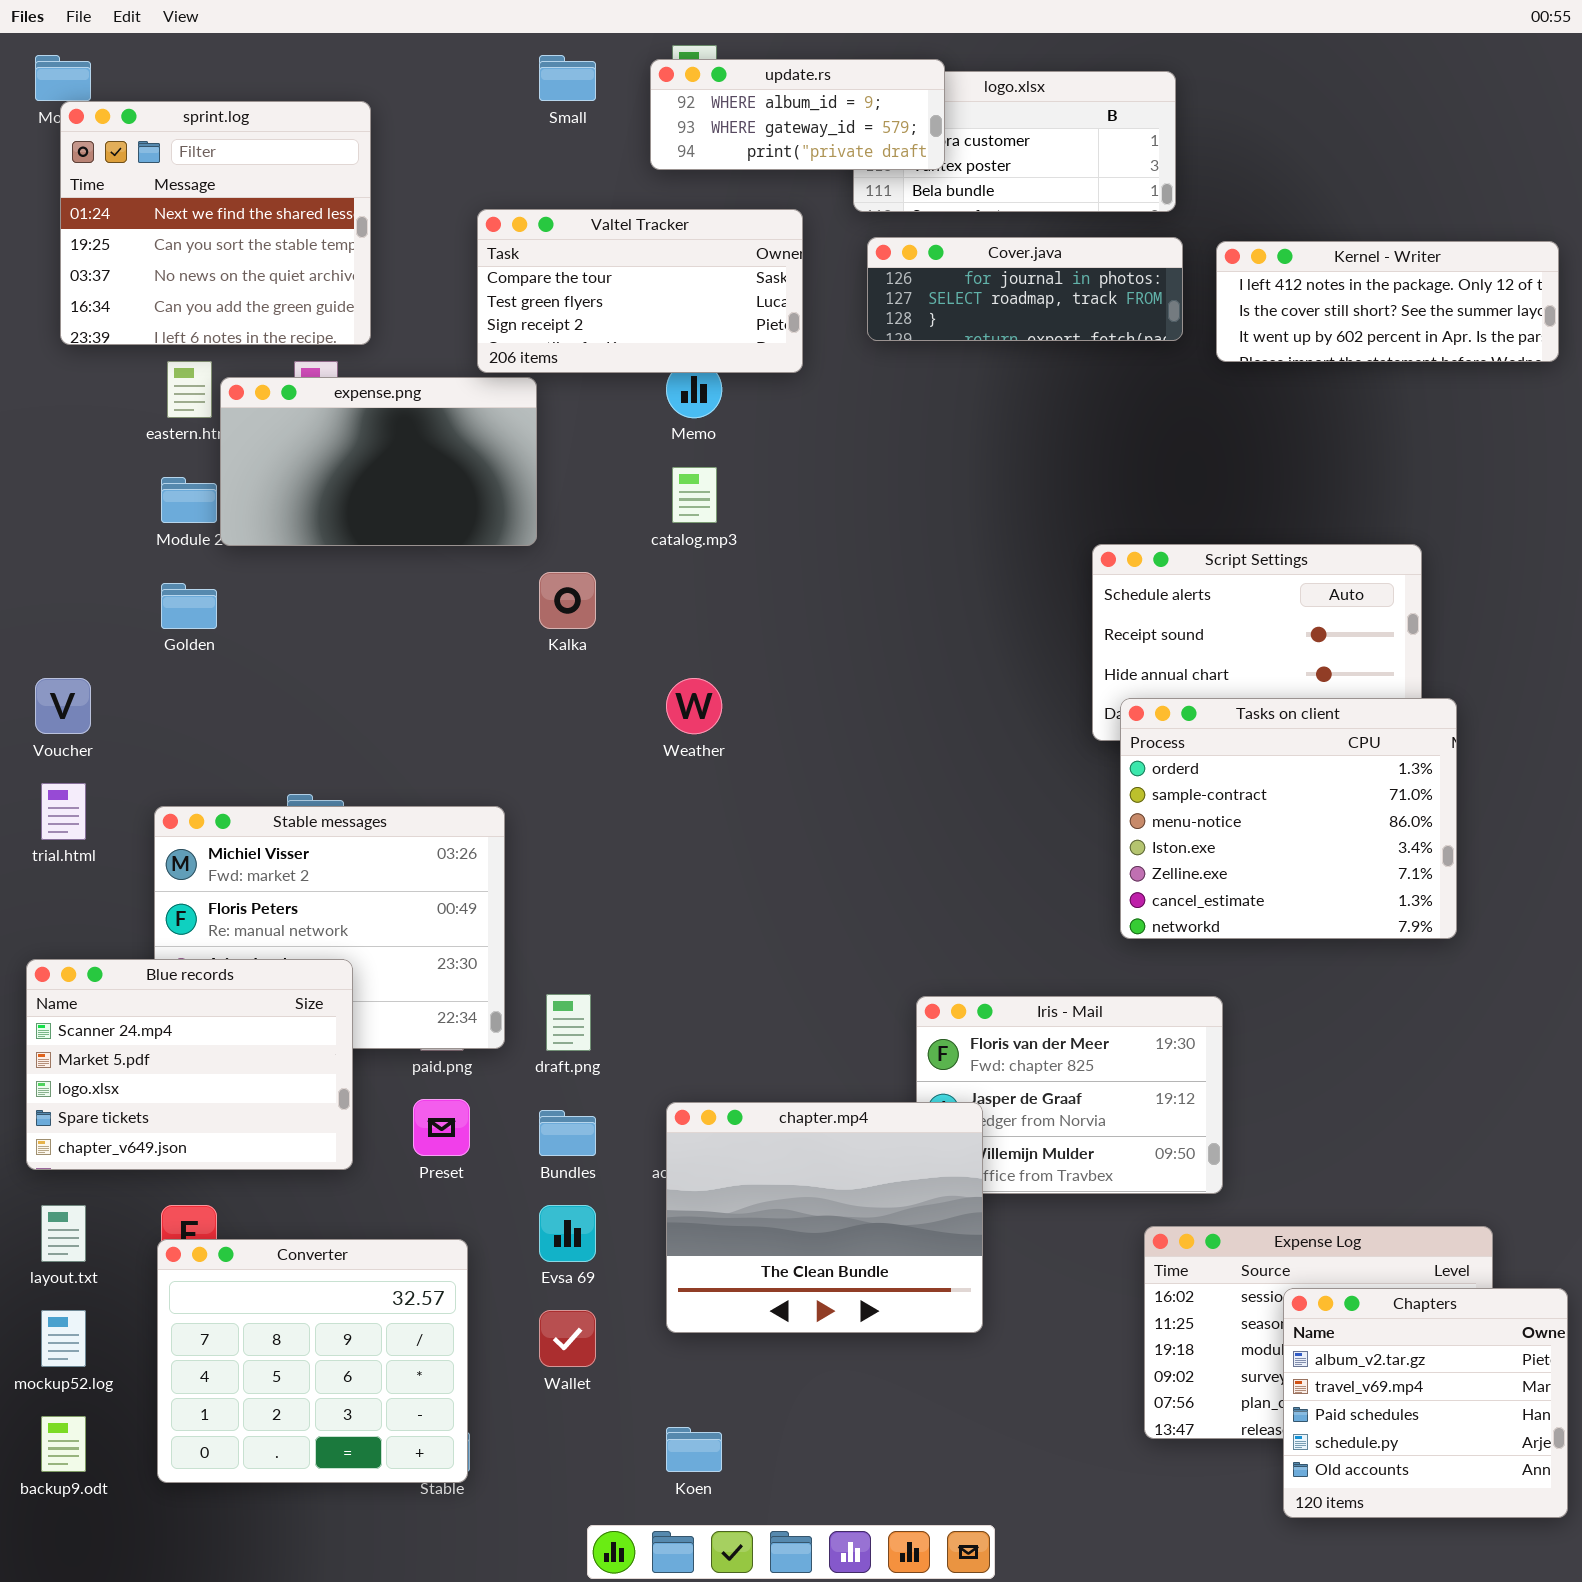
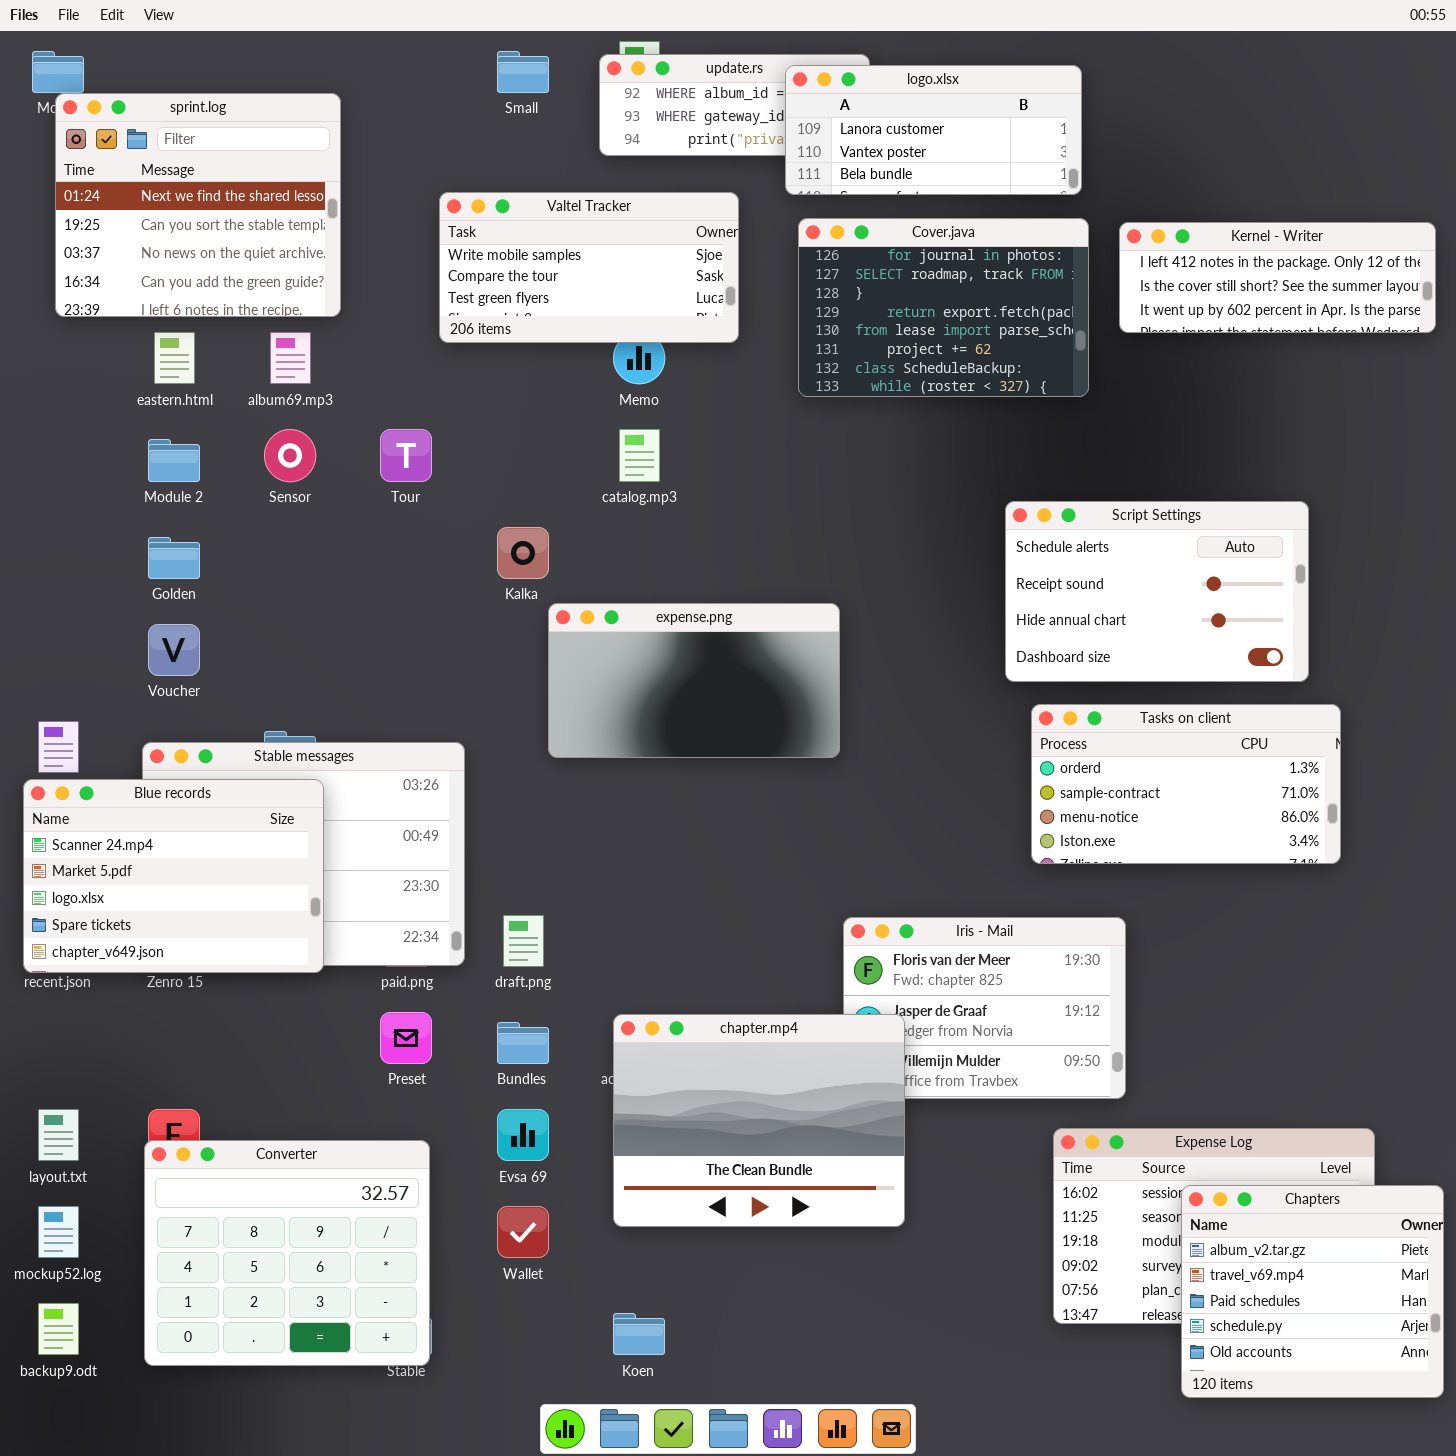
logo.xlsx: [853,71,1176,212] -> [785,65,1082,195], raised
Valtel Tracker: [477,209,803,373] -> [439,192,739,343], scrolled up 1 row
Cover.java: [867,237,1183,341] -> [798,218,1089,397], resized
expense.png: [220,377,537,546] -> [548,603,840,758], moved
Voucher: [35,678,91,734] -> [148,624,200,676], moved
Tasks on client: [1120,698,1457,939] -> [1031,704,1341,864], resized
Blue records: [26,959,353,1170] -> [23,779,324,973], moved

